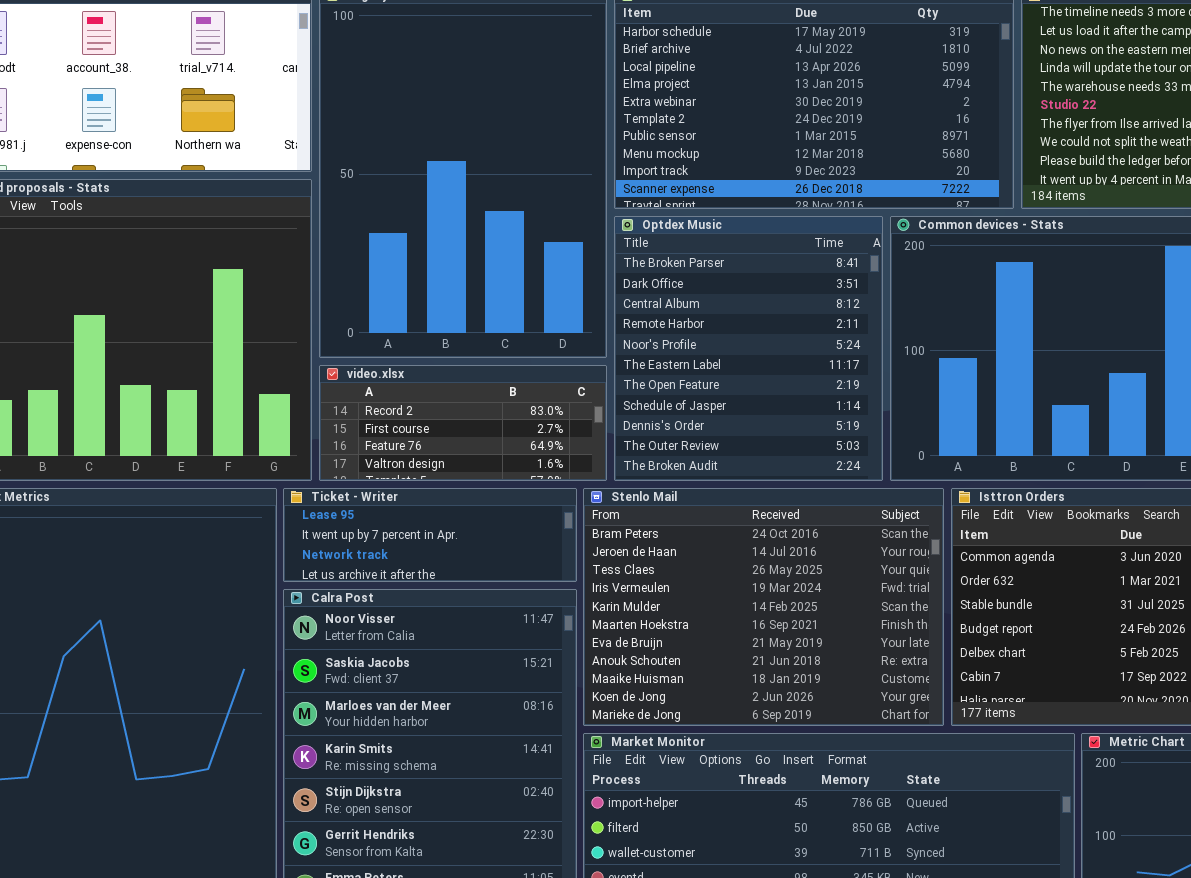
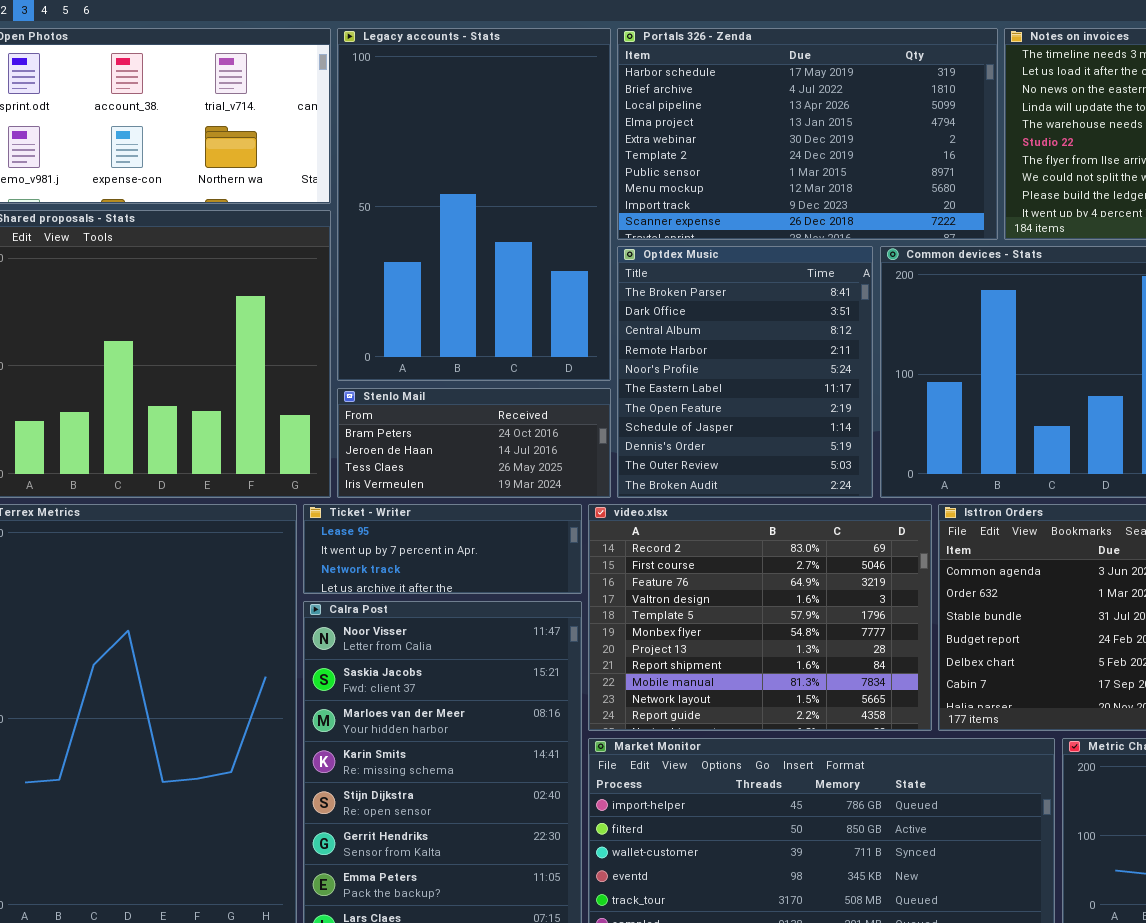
video.xlsx: [319,365,607,481] -> [588,504,932,731], moved, resized
Stenlo Mail: [583,488,944,726] -> [337,388,611,498], moved, resized

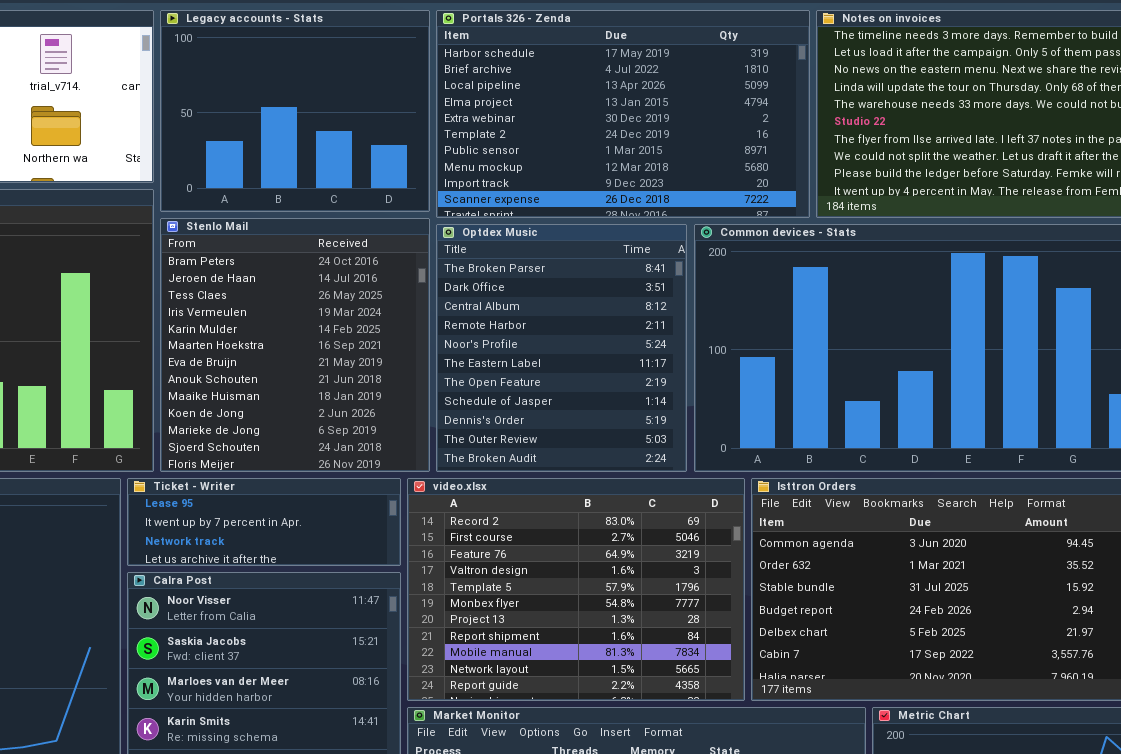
Legacy accounts - Stats: [337,28,611,381] -> [160,10,430,212], resized
Stenlo Mail: [337,388,611,498] -> [160,218,430,472], resized

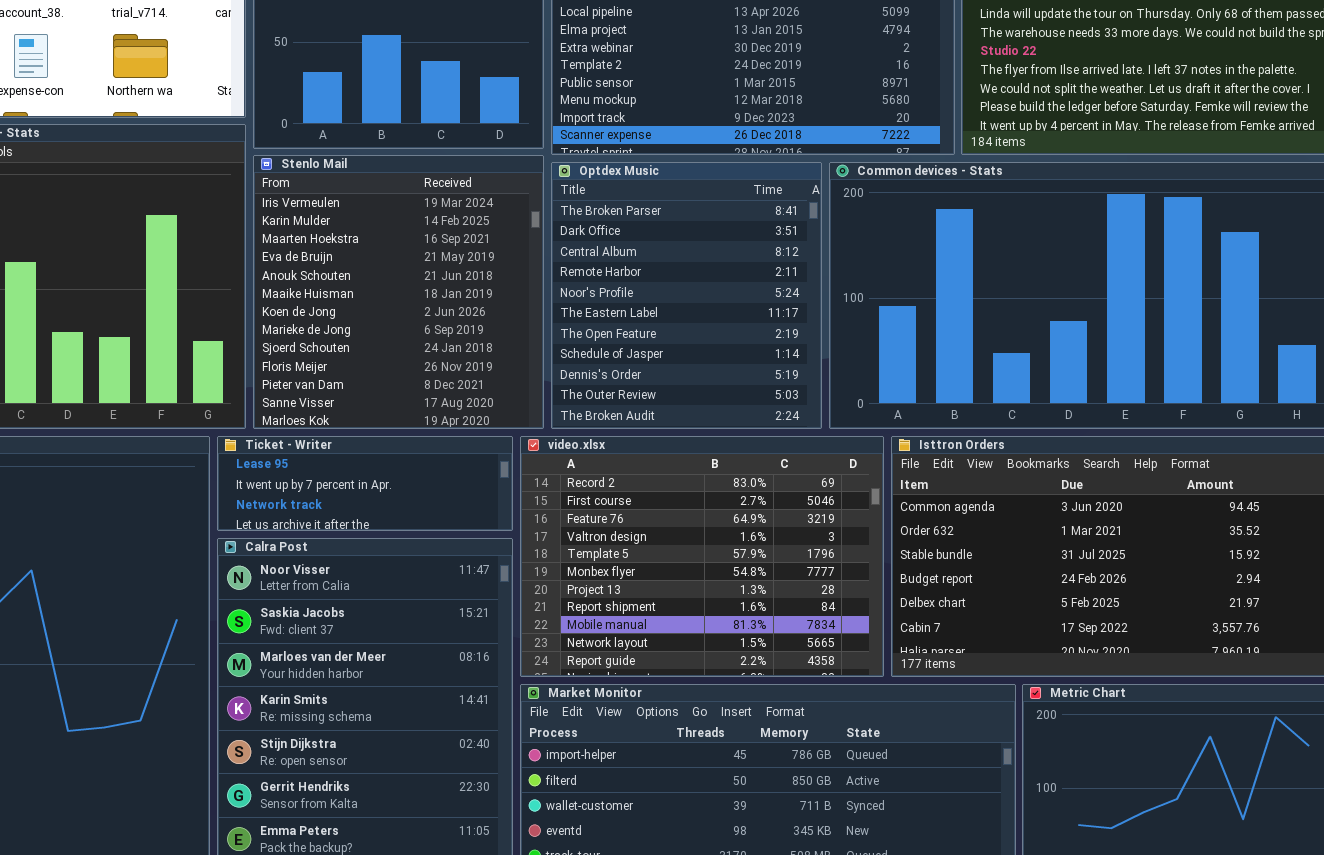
Stenlo Mail: [160,218,430,472] -> [253,155,544,429], scrolled down 3 rows

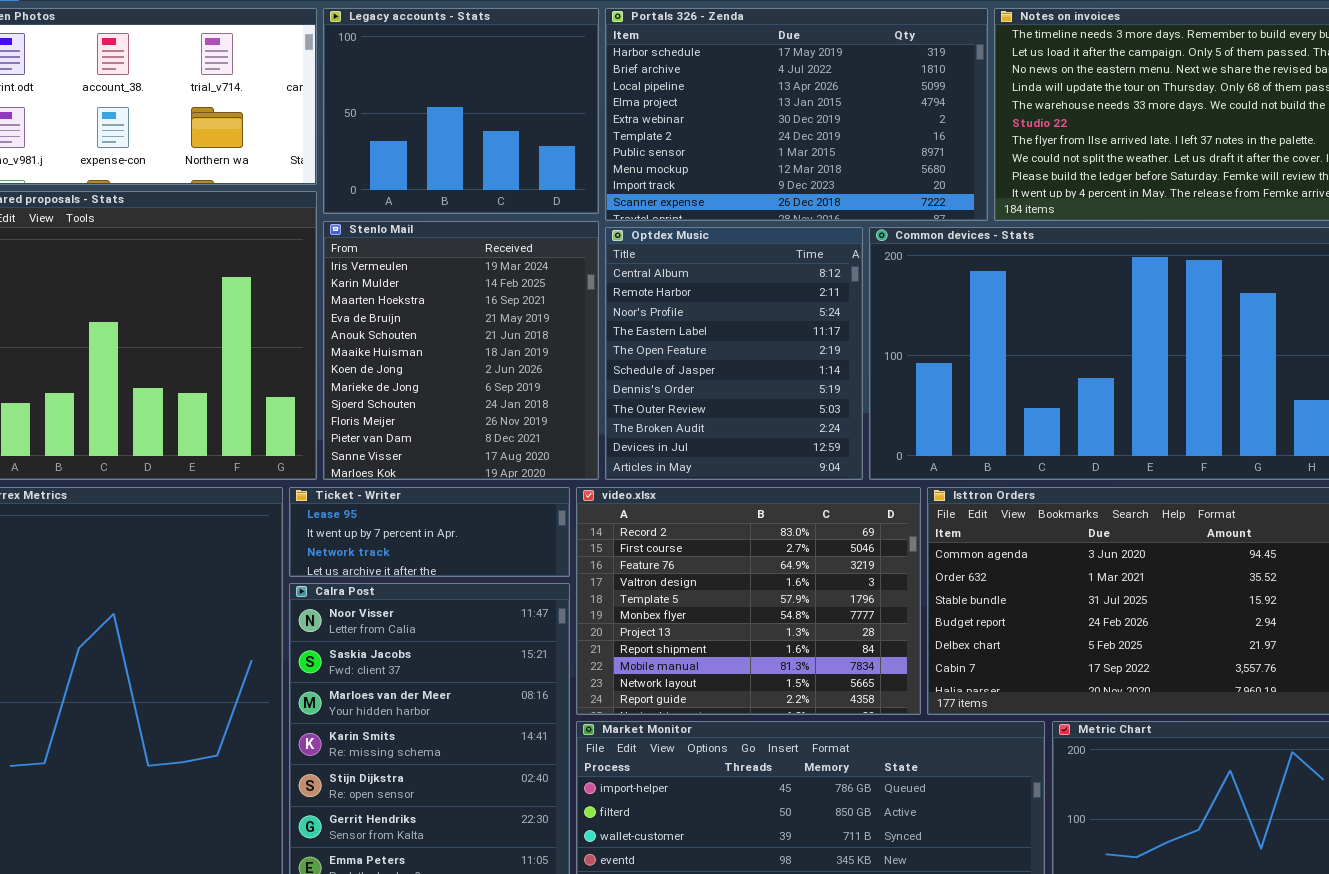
Optdex Music: [551,162,822,429] -> [605,227,863,480], scrolled down 2 rows

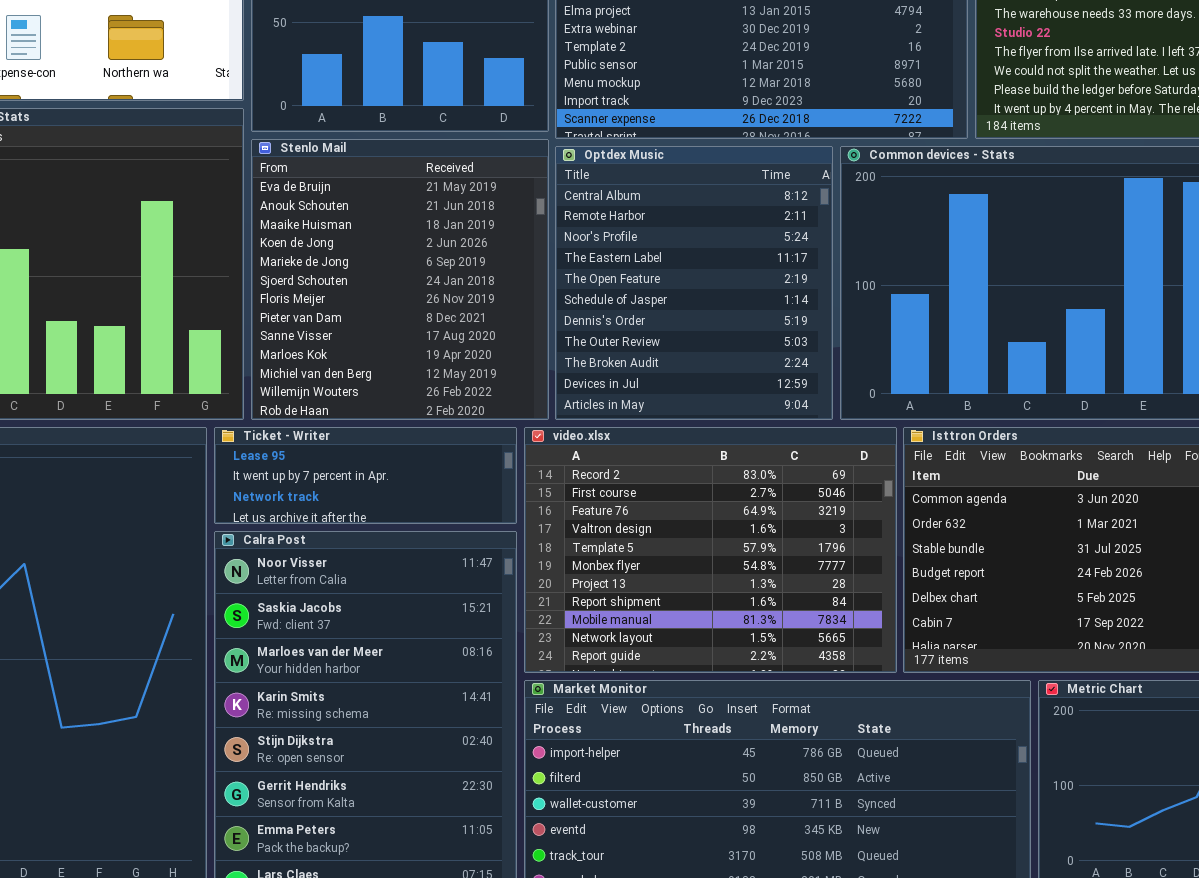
Stenlo Mail: [323,221,599,480] -> [251,139,549,420], scrolled down 3 rows

